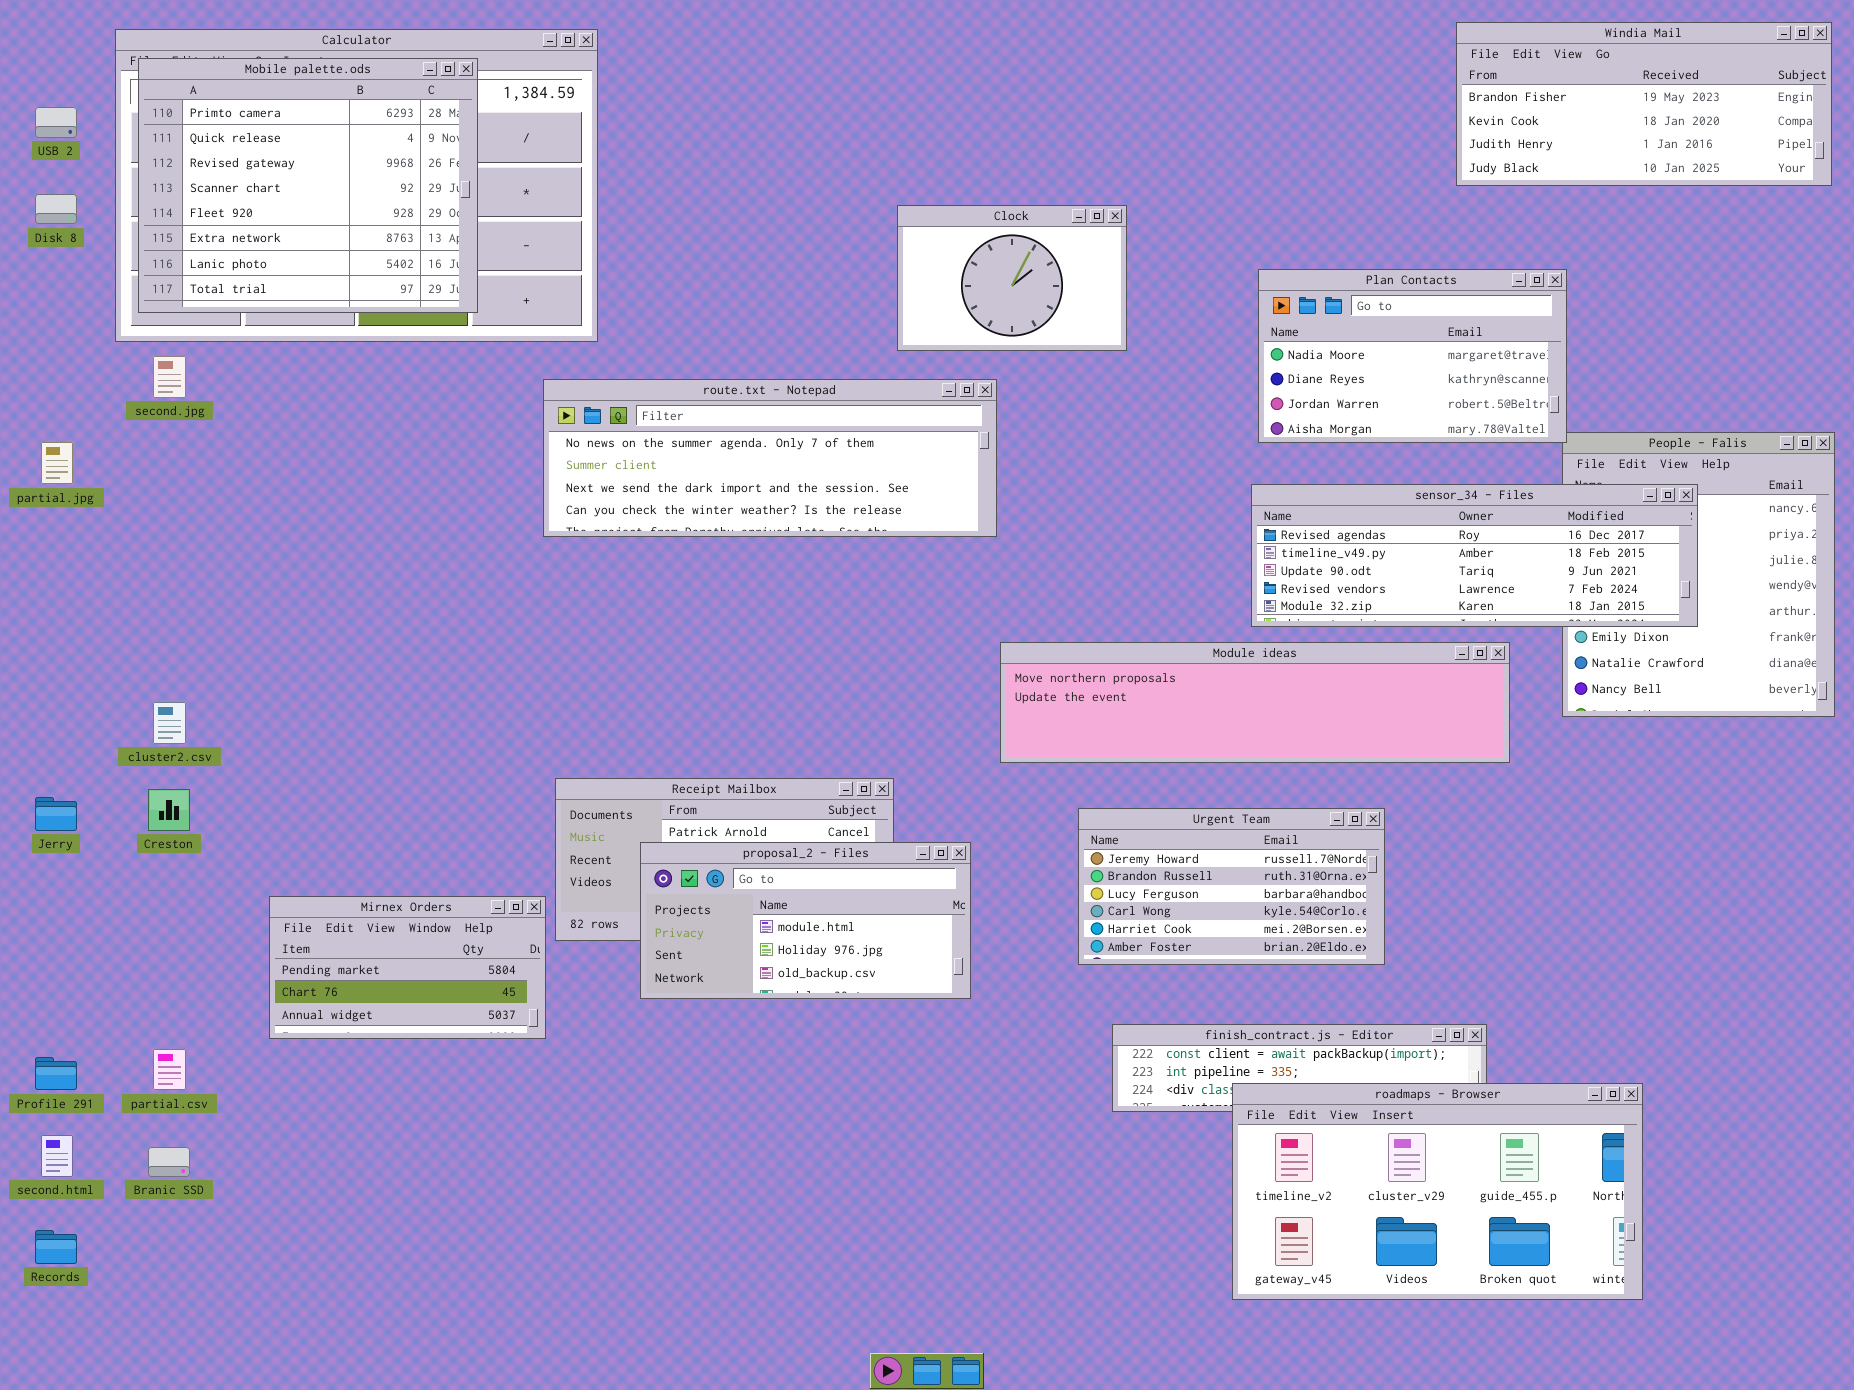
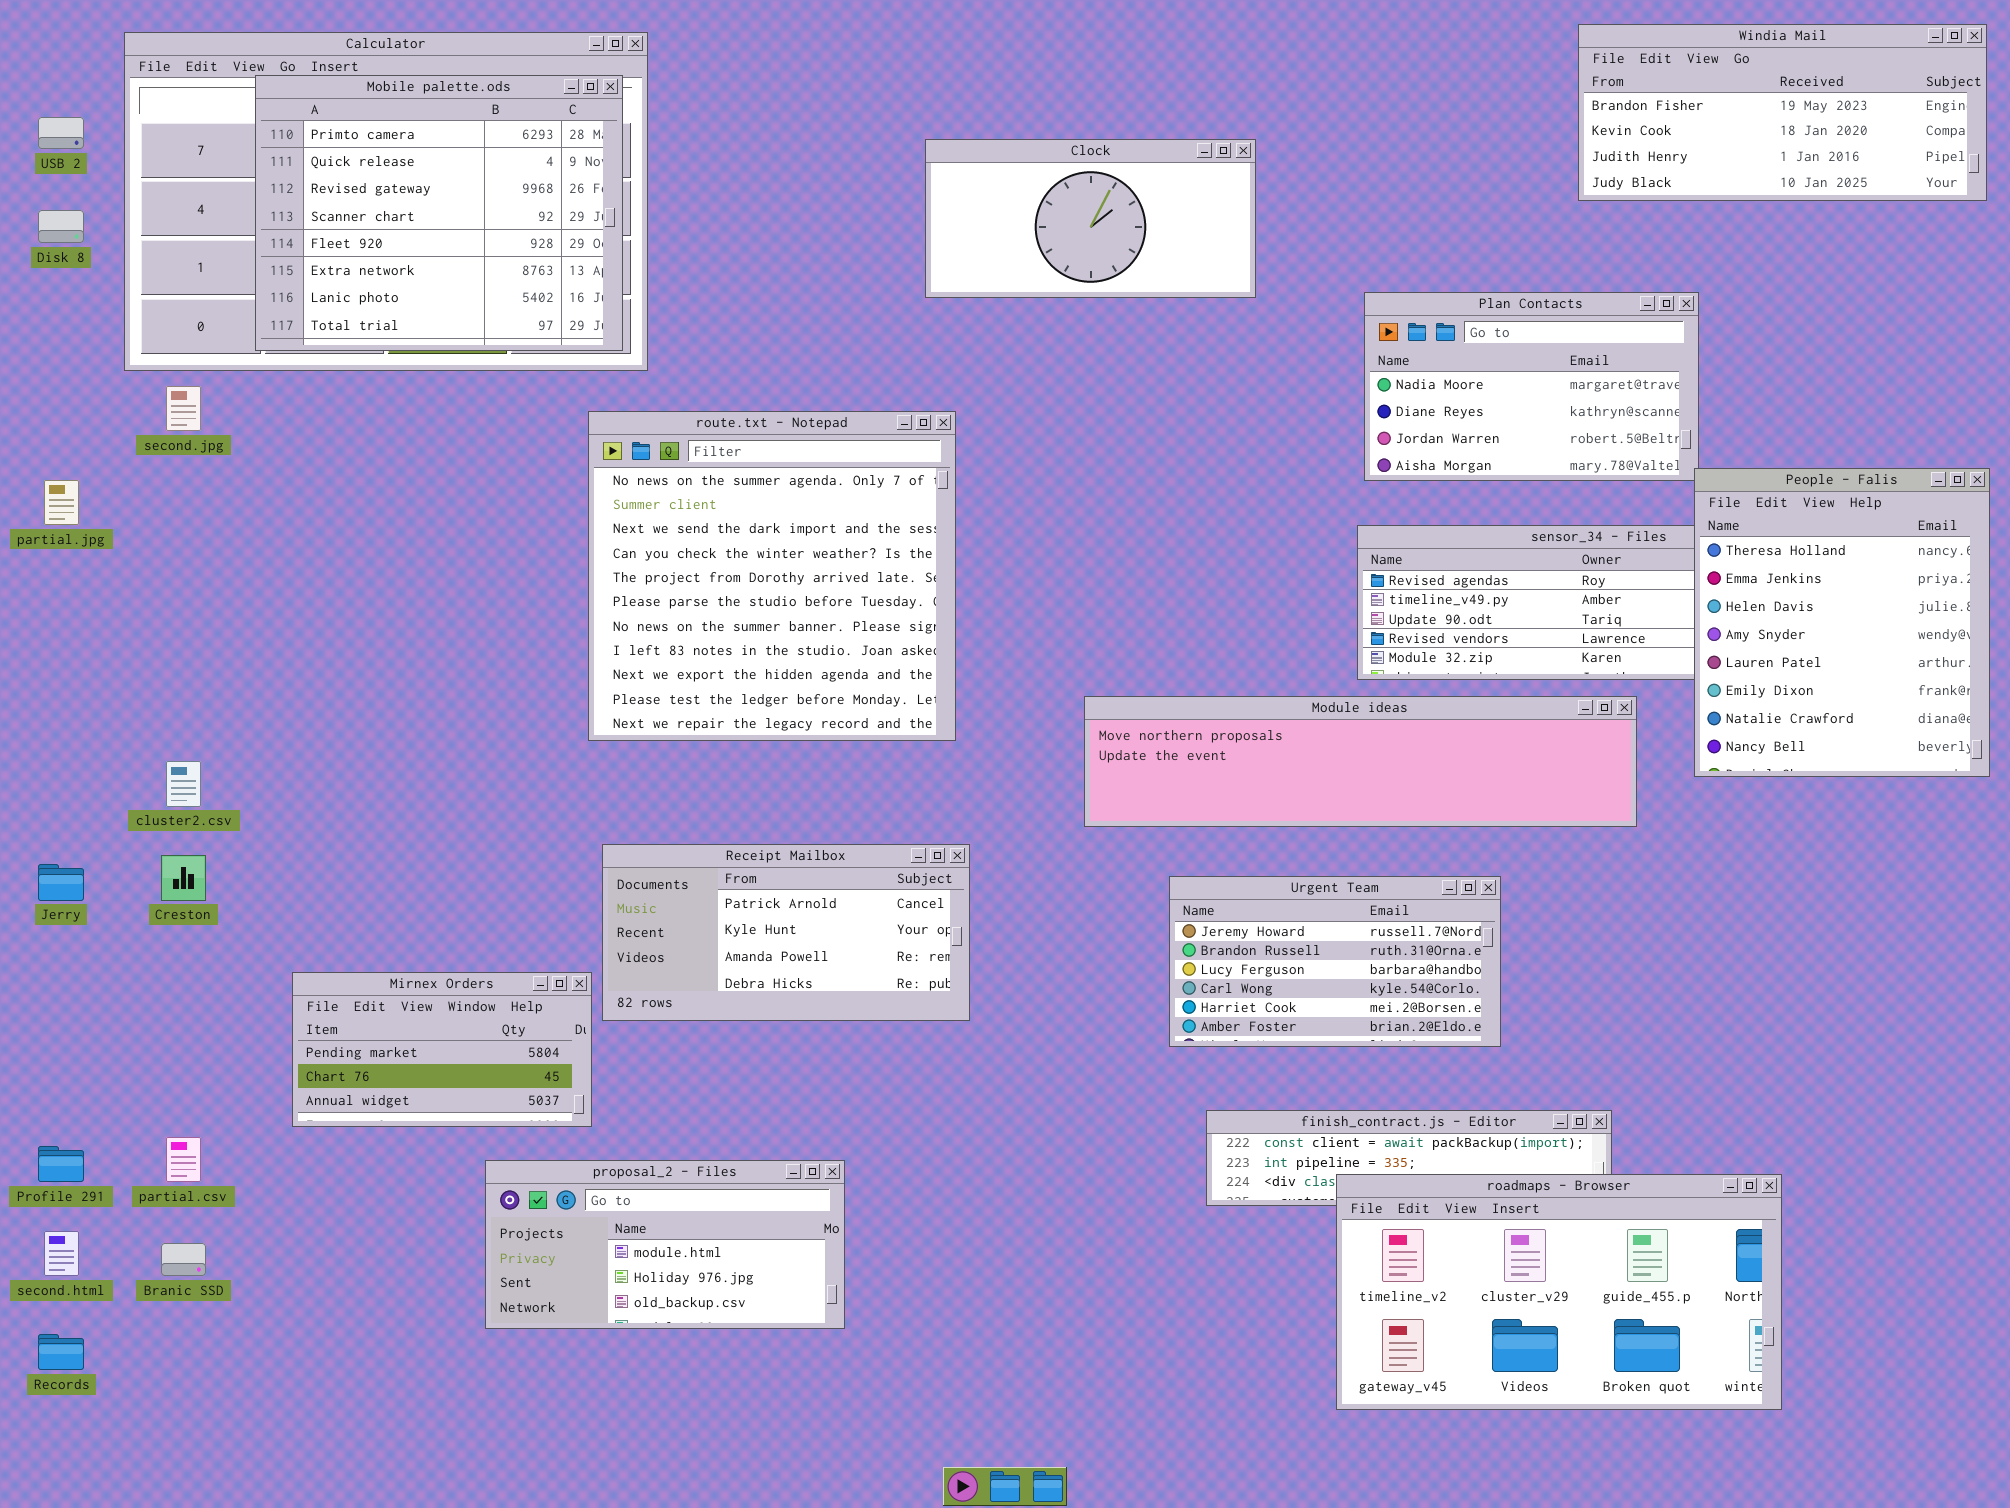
Mobile palette.ods: [138,58,478,313] -> [255,75,623,351], moved
Clock: [897,205,1127,351] -> [925,139,1256,298], moved, resized
route.txt - Notepad: [543,379,997,537] -> [588,411,956,741], resized
People - Falis: [1562,432,1835,717] -> [1694,468,1990,777], raised
proposal_2 - Files: [640,842,971,999] -> [485,1160,845,1329], moved

